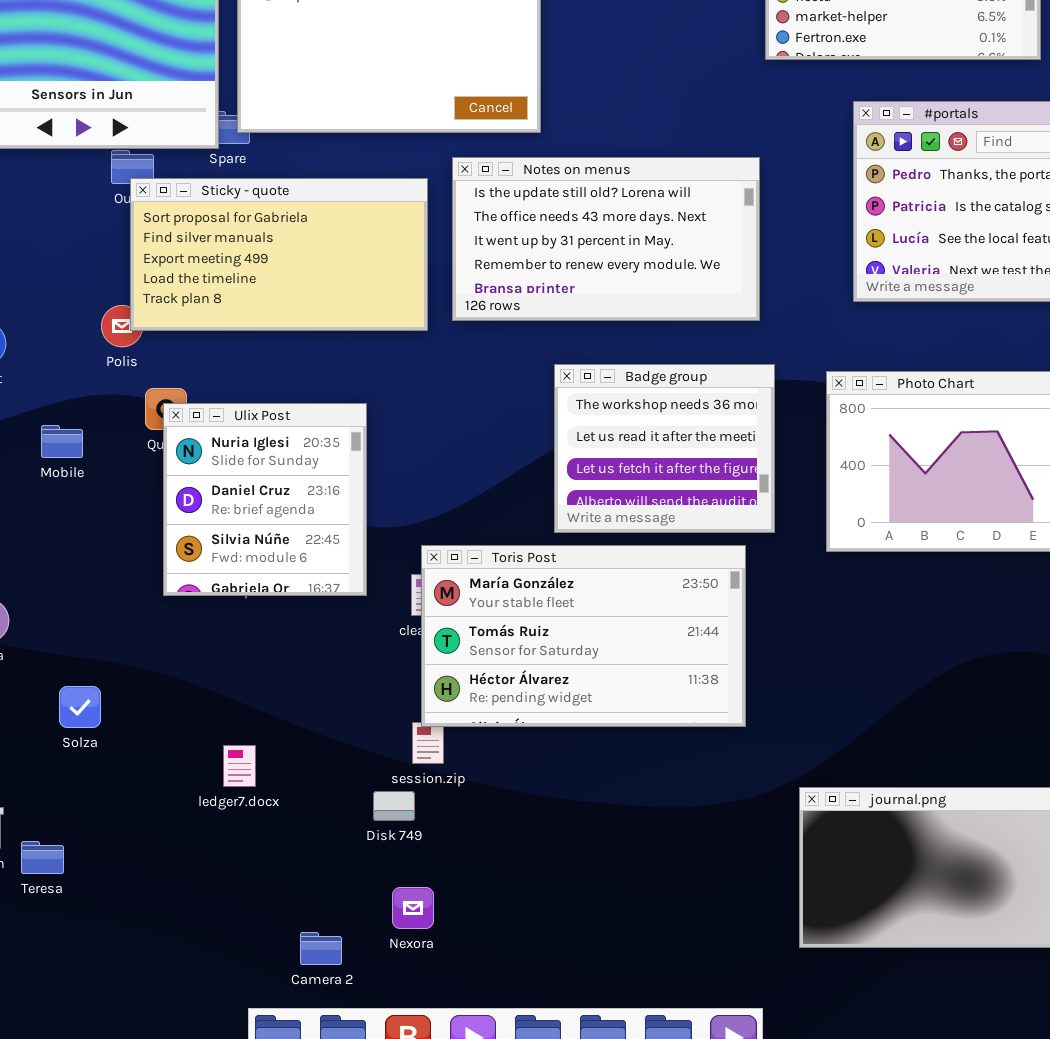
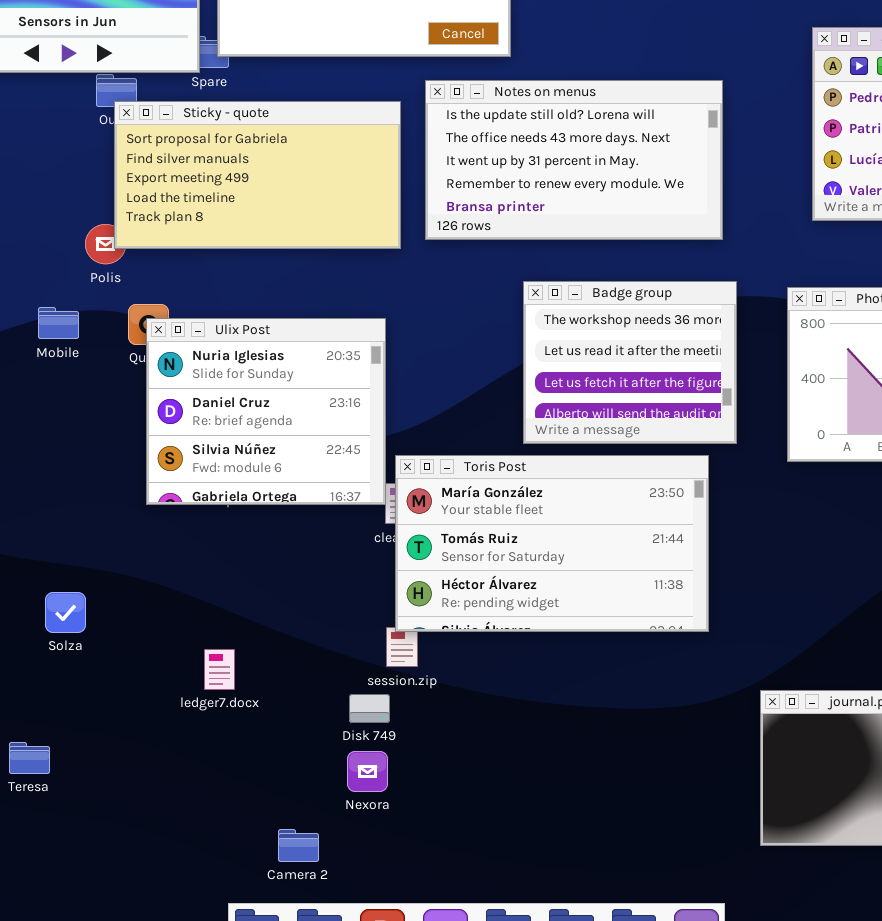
Ulix Post: [163,403,367,596] -> [146,318,386,505], resized
Mobile: [41,425,83,458] -> [38,307,79,339], moved
Nexora: [392,887,434,929] -> [347,751,388,792], moved

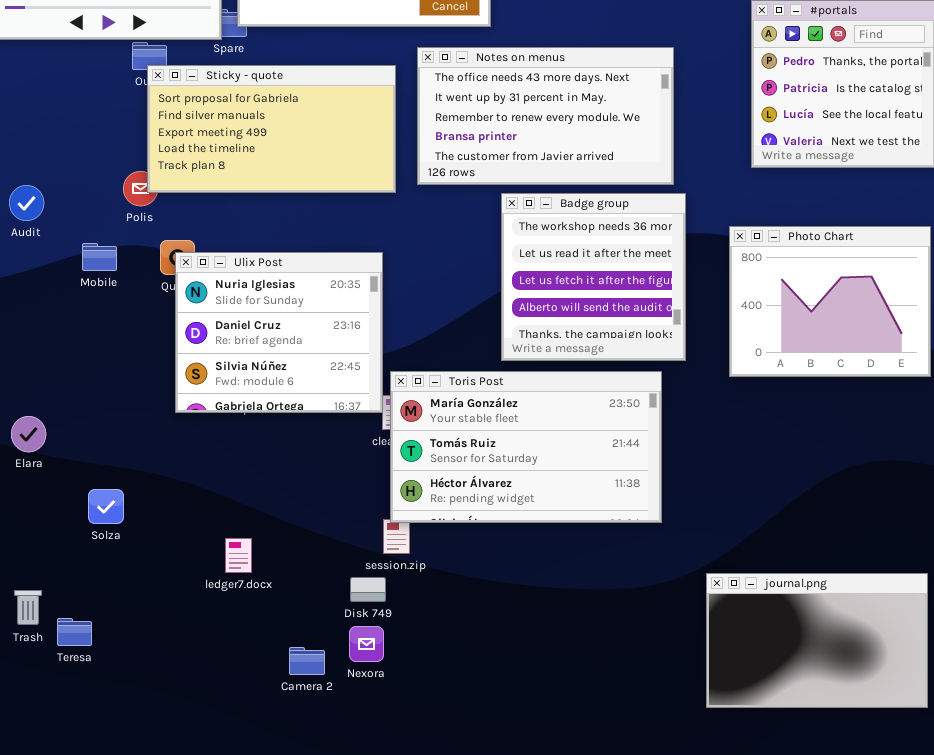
Notes on menus: [425,80,723,240] -> [417,47,674,185], scrolled down 1 row
Badge group: [523,281,737,444] -> [501,193,686,361], resized
Camera 2: [278,829,319,862] -> [289,647,325,675], moved

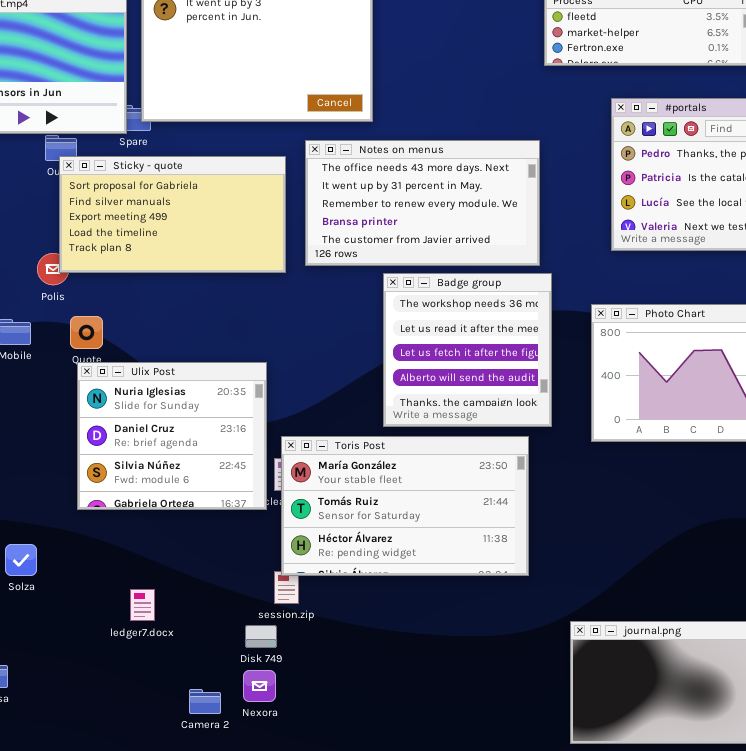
Ulix Post: [175,252,383,413] -> [77,362,267,510], moved

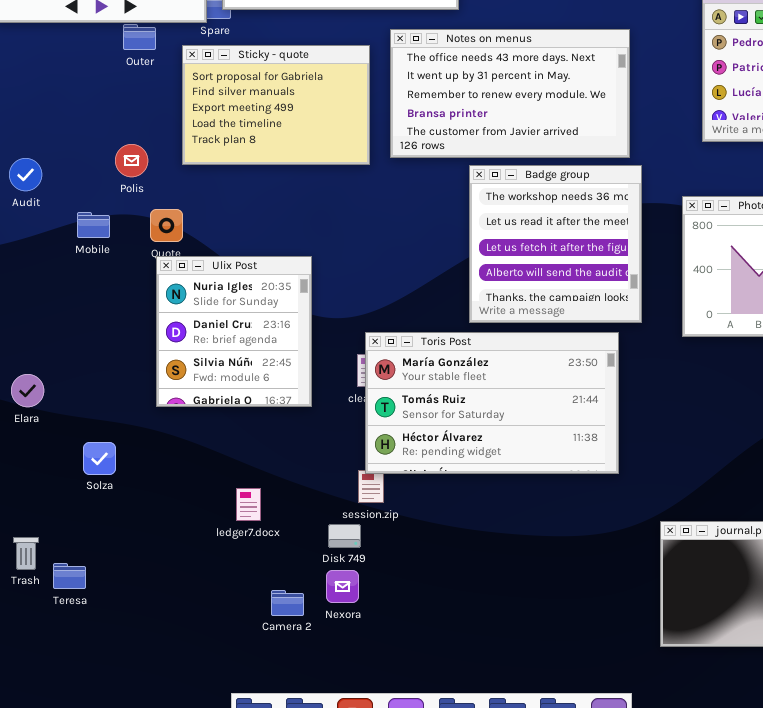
Sticky - quote: [59,156,286,273] -> [182,45,370,165], resized
Ulix Post: [77,362,267,510] -> [156,256,312,407], resized
ledger7.docx: [130,589,155,621] -> [236,488,261,521], moved

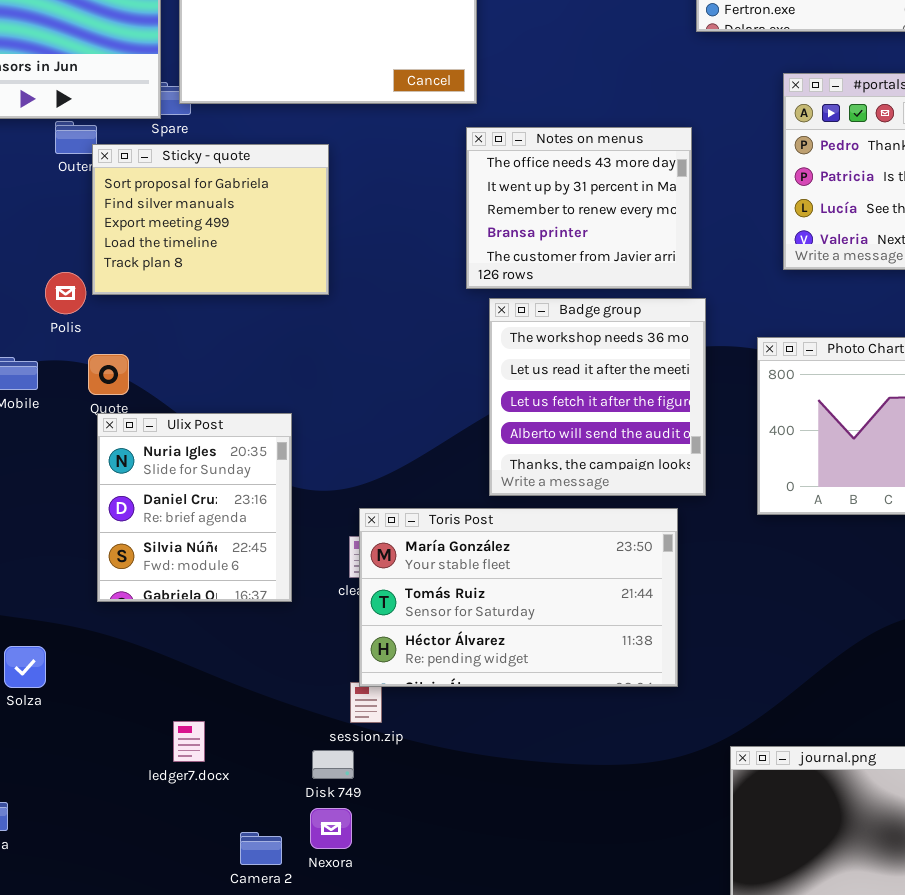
Notes on menus: [390,29,630,158] -> [466,127,692,289], resized
Sticky - quote: [182,45,370,165] -> [92,144,329,295], moved
ledger7.docx: [236,488,261,521] -> [173,721,205,762], moved

